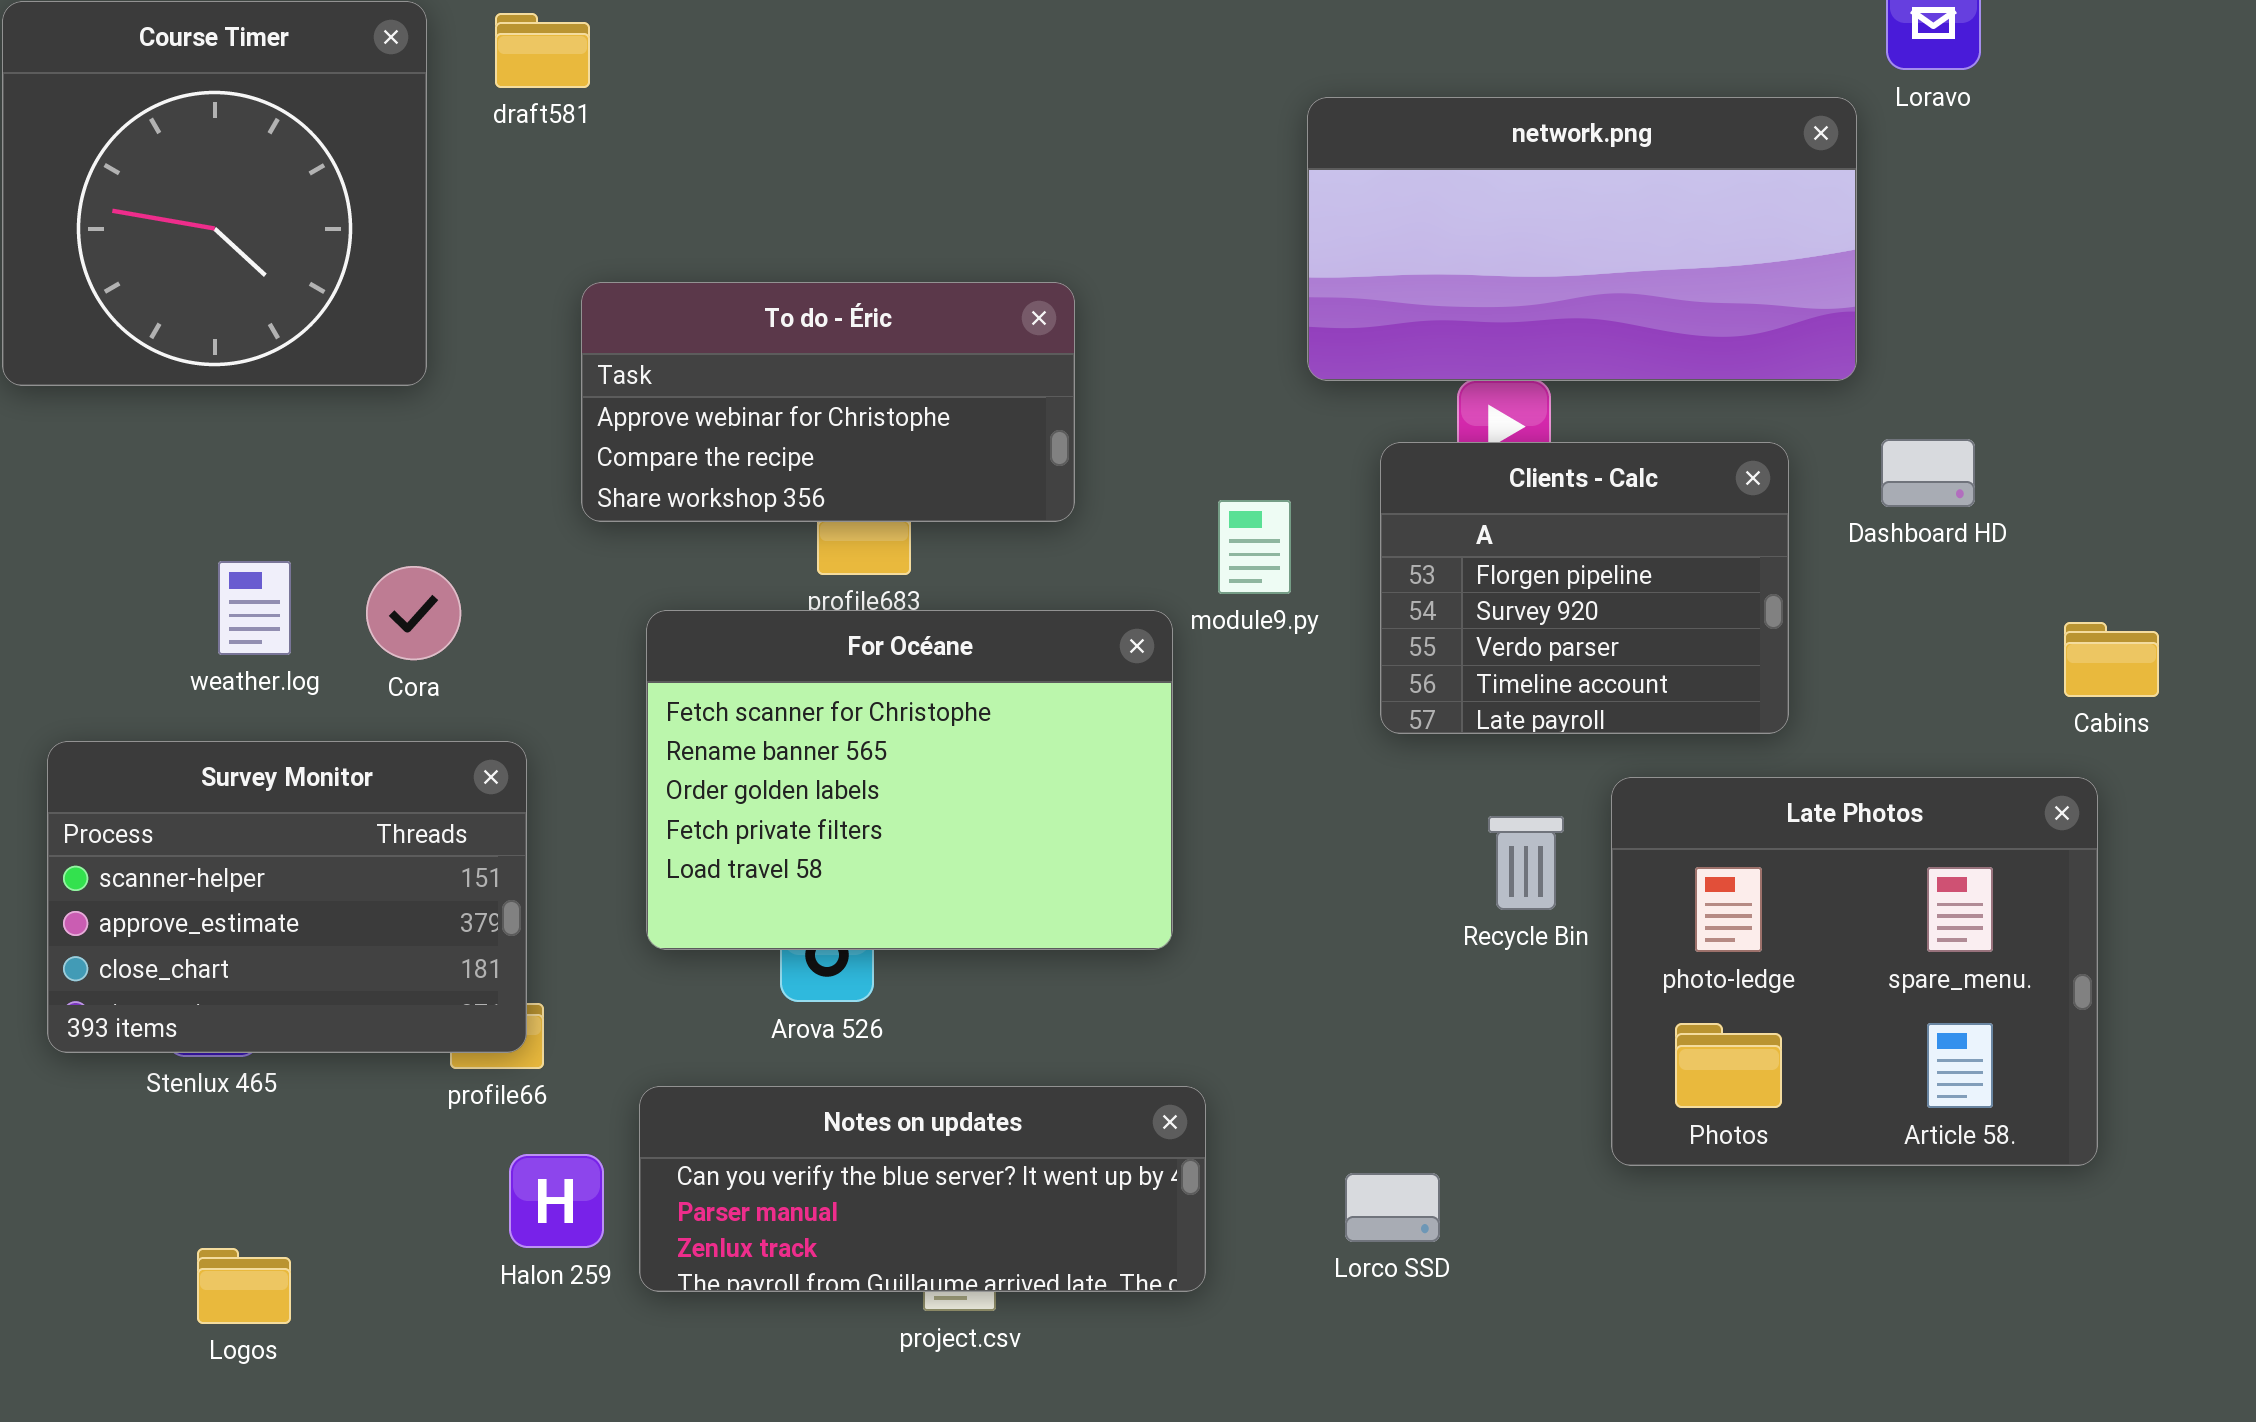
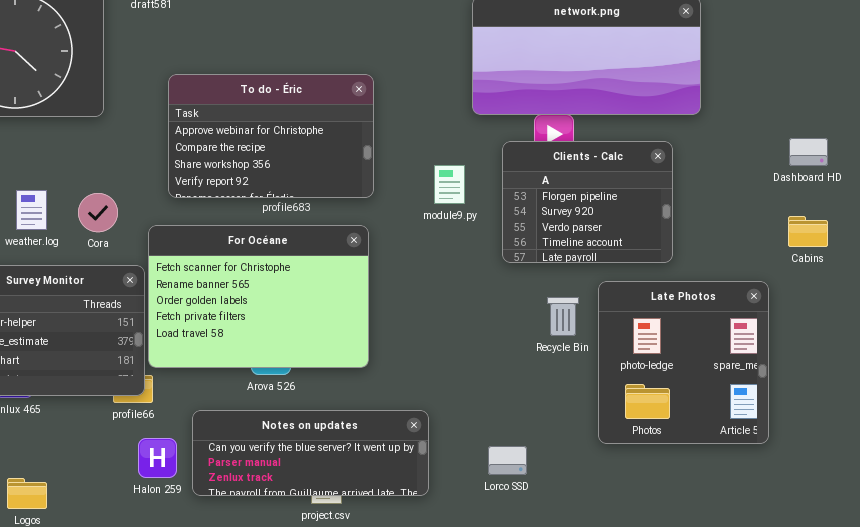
To do - Éric: [581,282,1075,522] -> [168,74,374,198], resized
Dashboard HD: [1881,439,1975,507] -> [789,138,828,166], moved
For Océane: [646,610,1173,950] -> [148,225,369,368], moved
Late Photos: [1611,777,2098,1166] -> [598,281,769,444], resized

